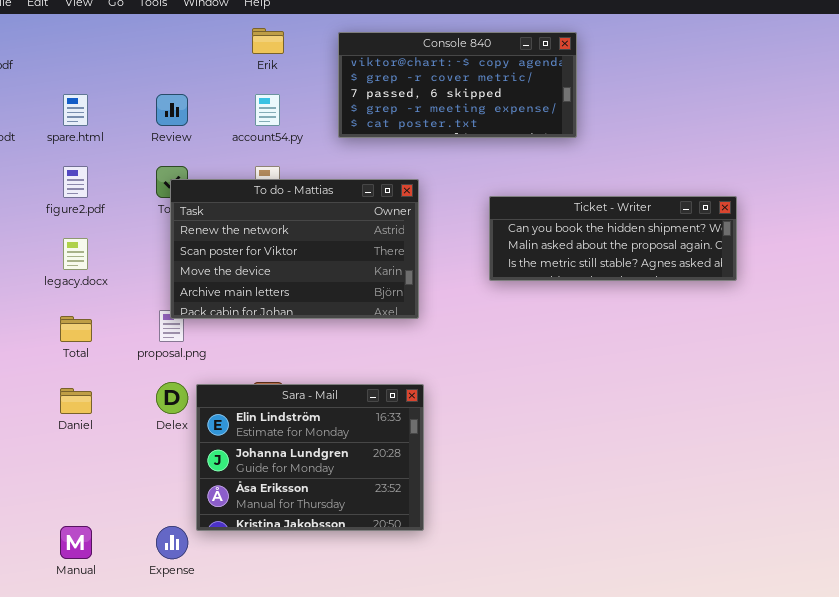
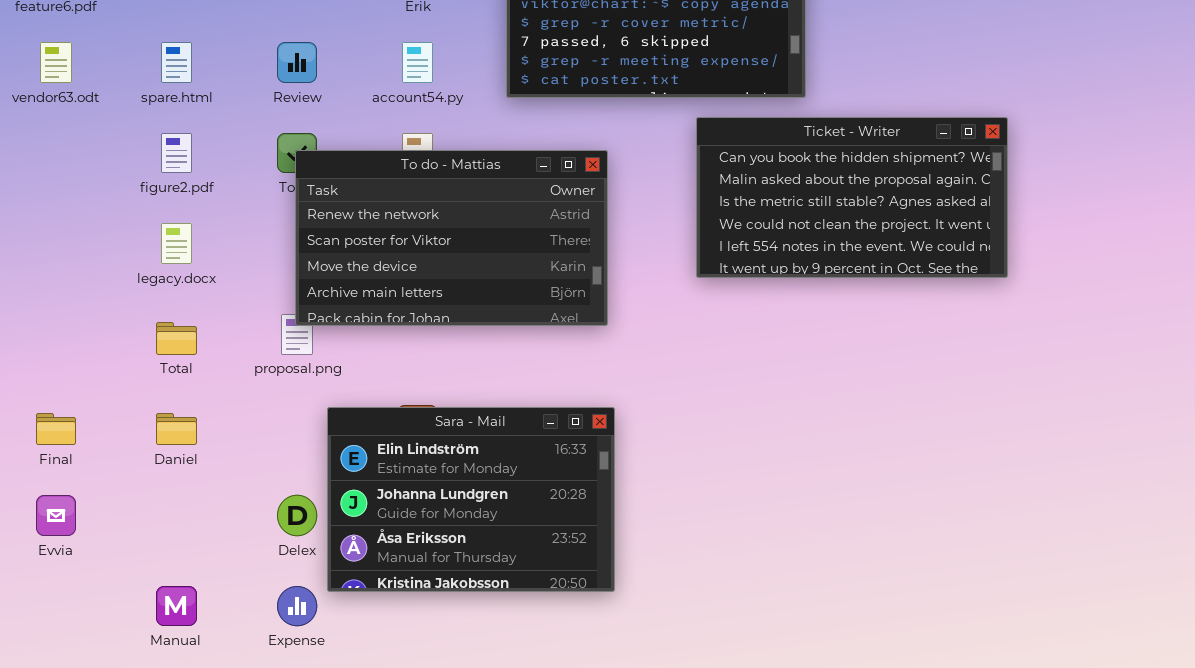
Ticket - Writer: [489,196,737,281] -> [696,117,1008,278], resized
Delex: [156,382,188,414] -> [277,495,317,536], moved

